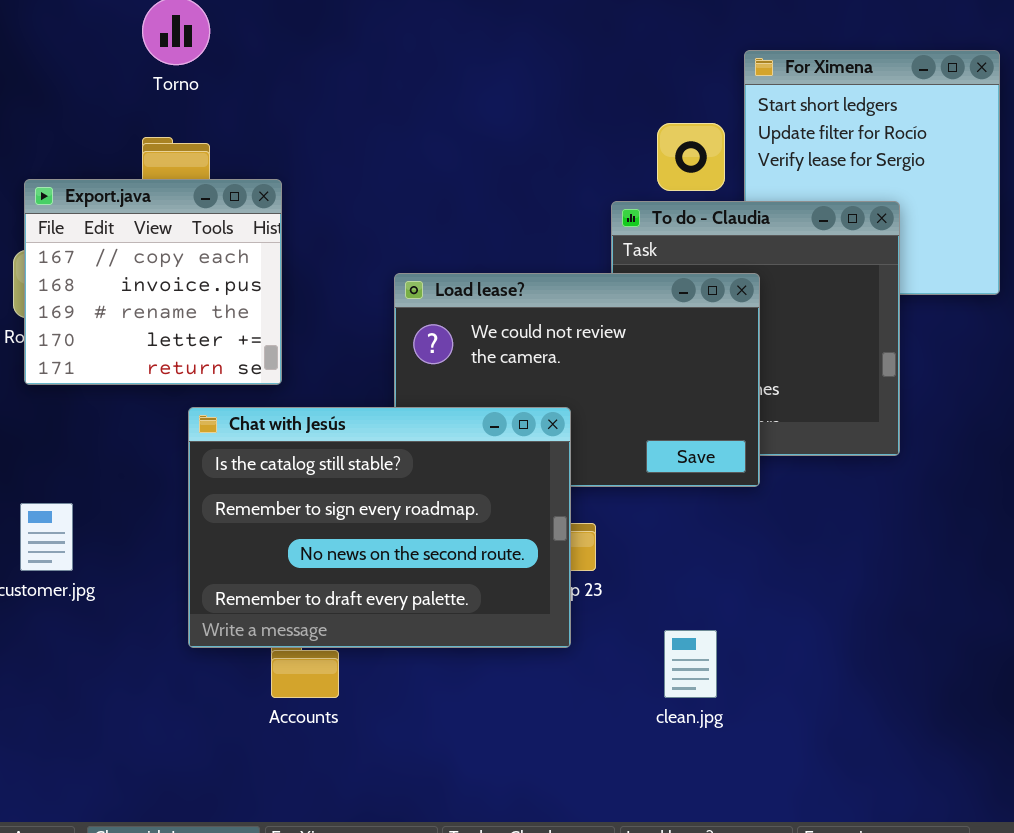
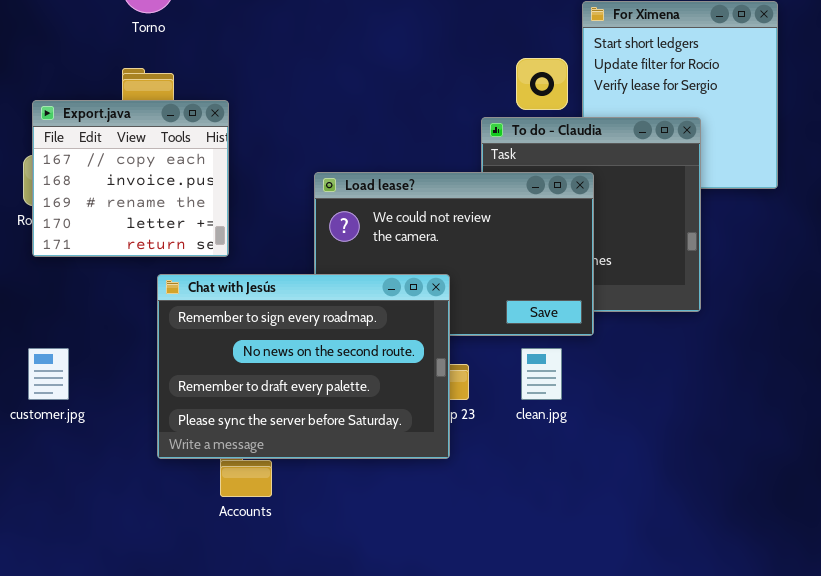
Chat with Jesús: [188,407,571,648] -> [157,274,450,459], scrolled down 1 row
clean.jpg: [664,630,717,698] -> [521,348,562,400], moved

